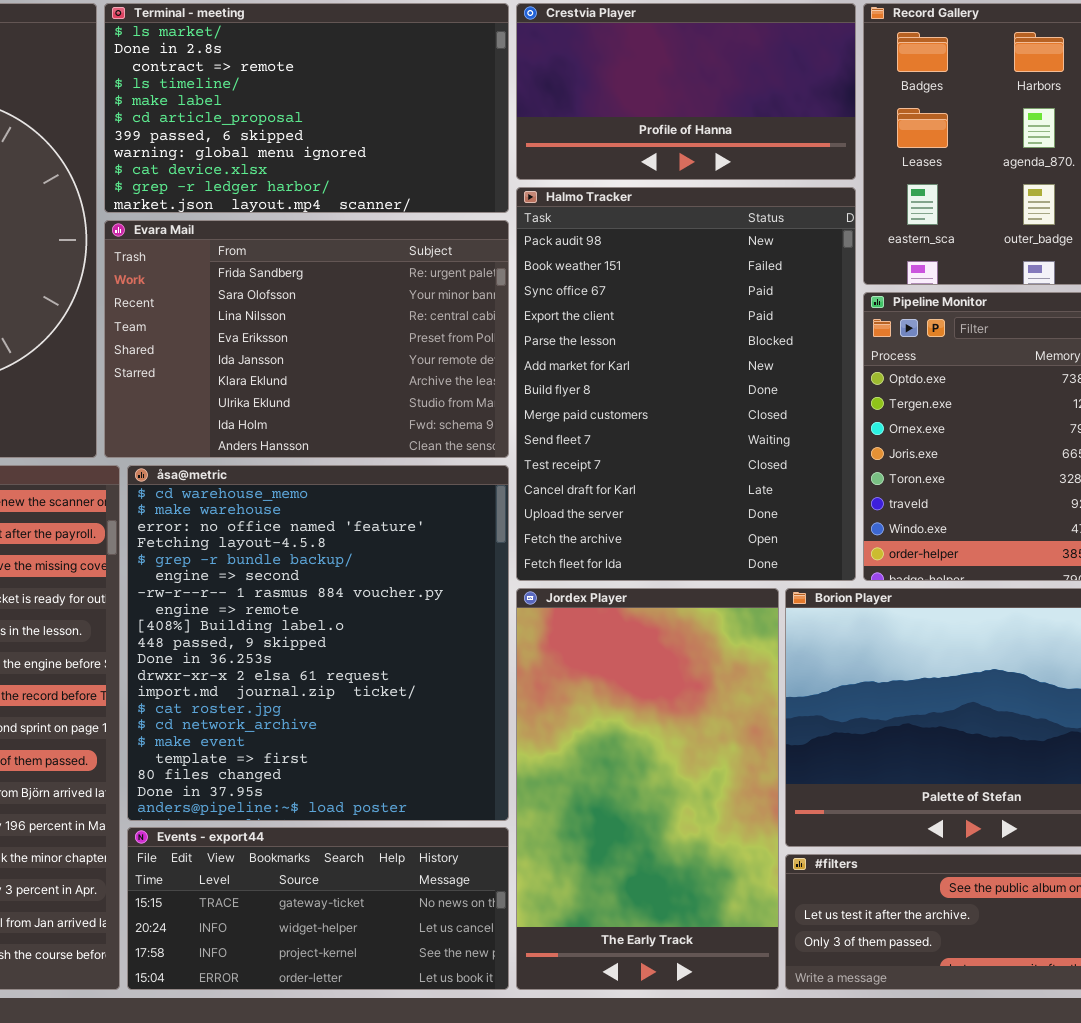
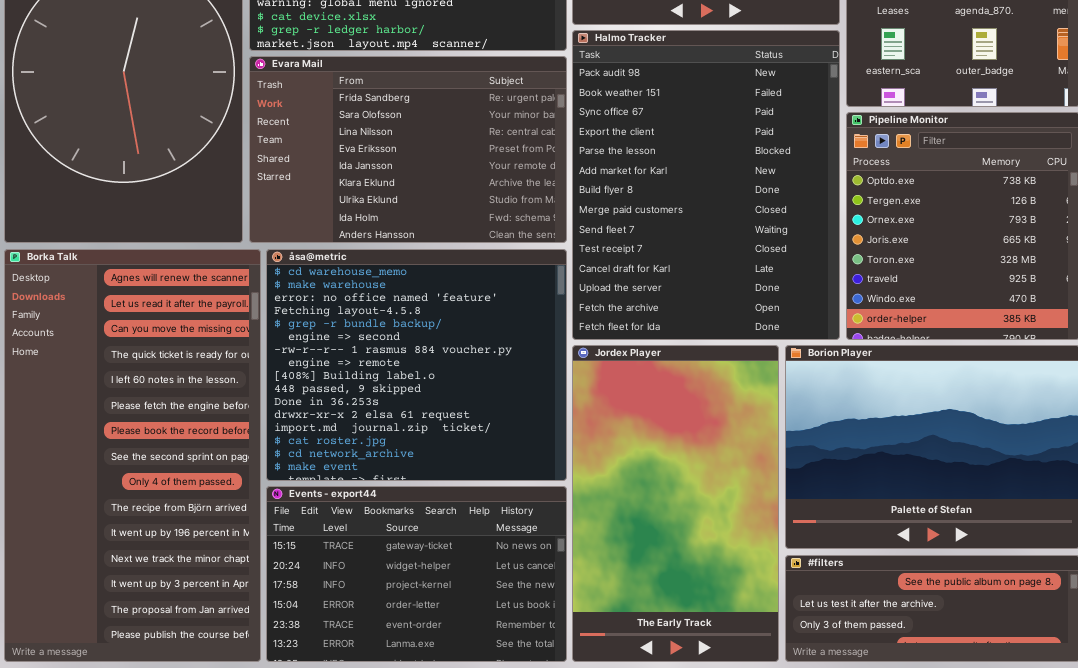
åsa@metric: [127,465,509,821] -> [266,249,567,481], resized
Events - export44: [127,827,509,990] -> [266,486,567,662], resized

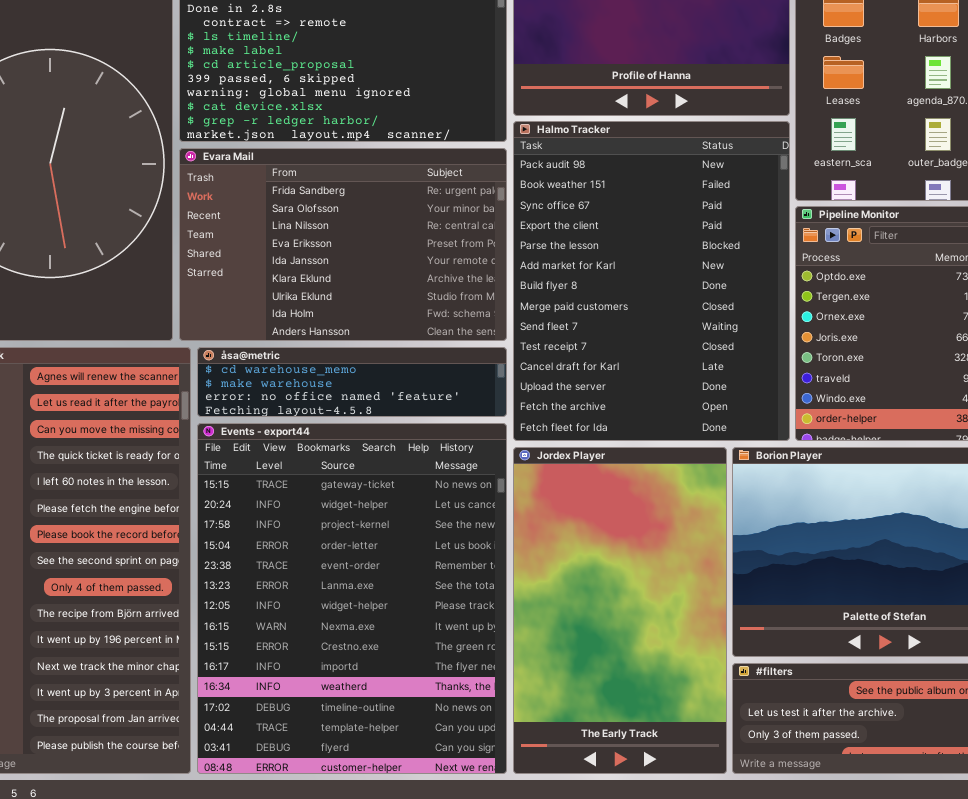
åsa@metric: [266,249,567,481] -> [197,347,507,417], resized
Events - export44: [266,486,567,662] -> [197,423,507,774], resized

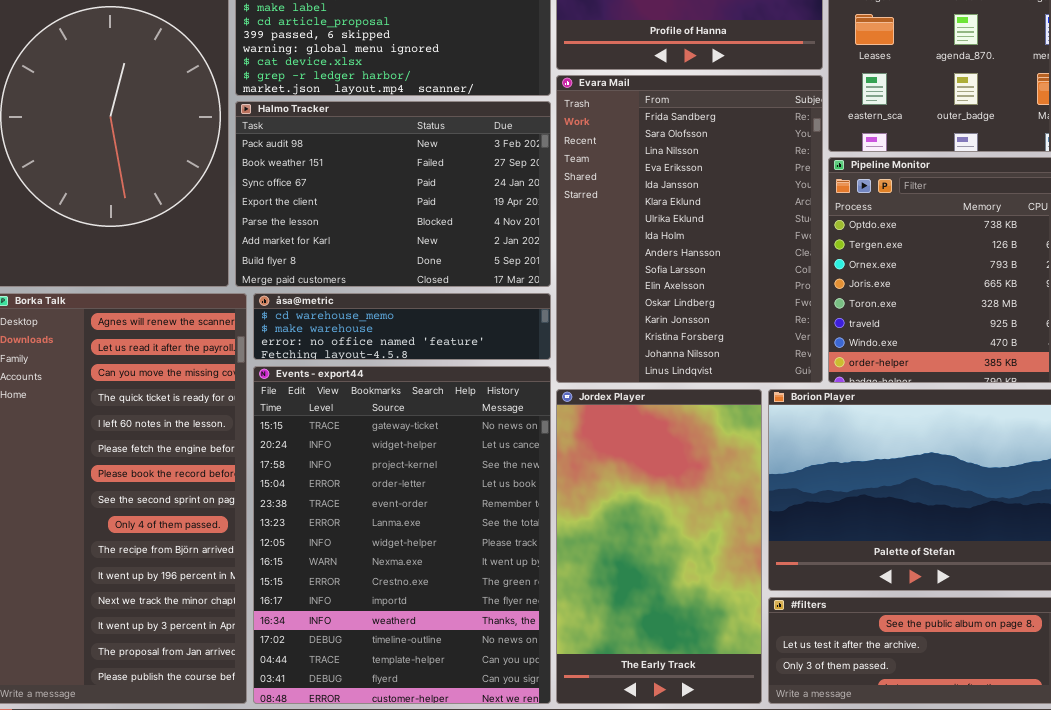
Halmo Tracker: [513,121,790,441] -> [235,101,551,287], moved, resized
Evara Mail: [179,148,507,341] -> [556,75,823,383], moved, resized

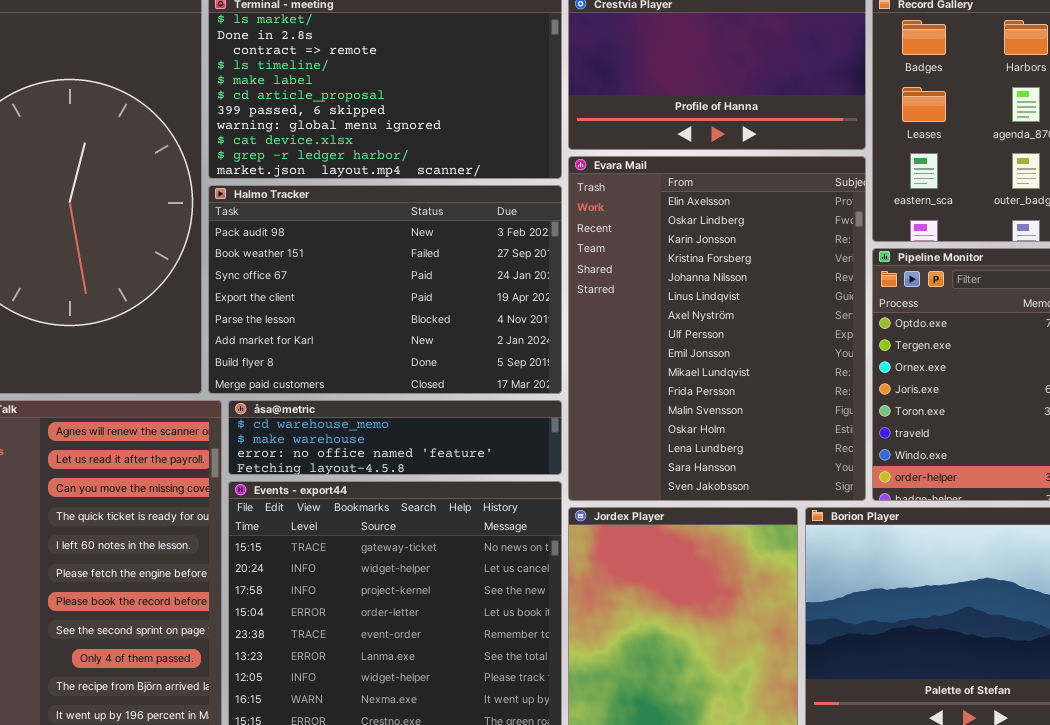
Evara Mail: [556,75,823,383] -> [568,156,866,501], scrolled down 10 rows

